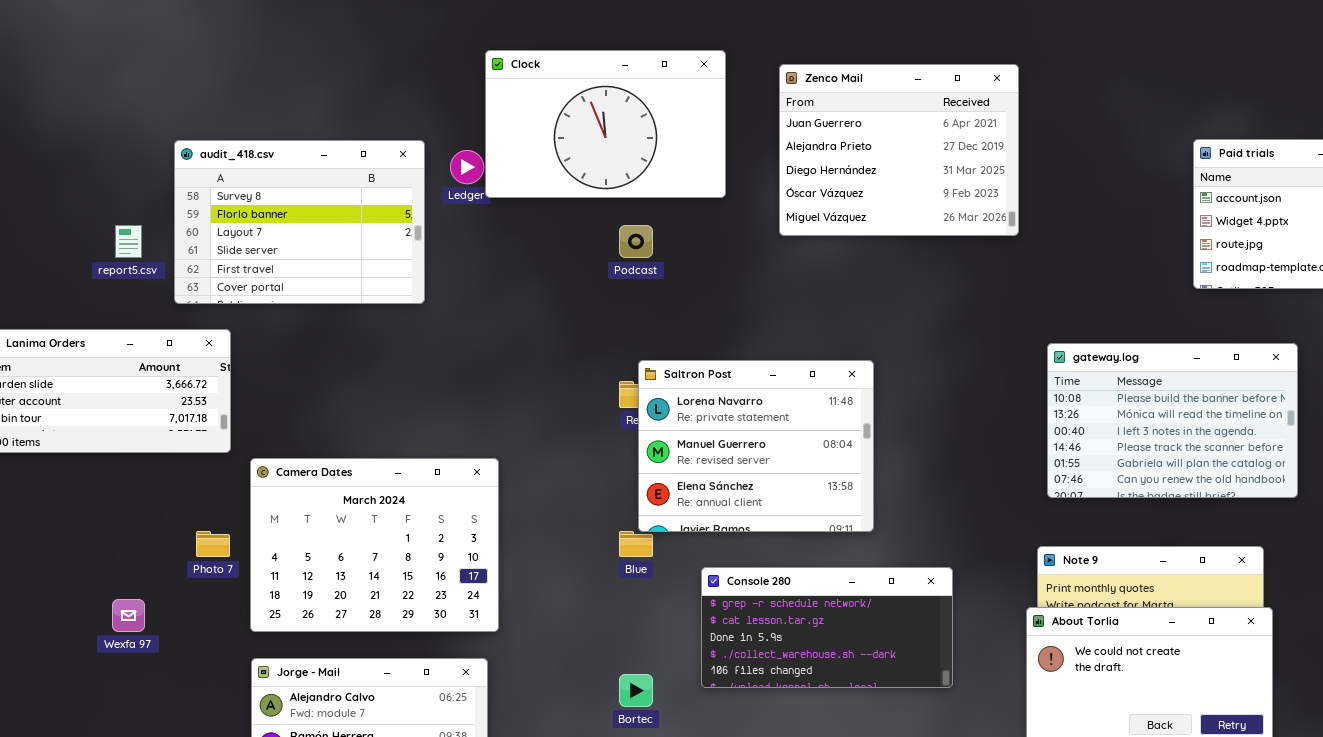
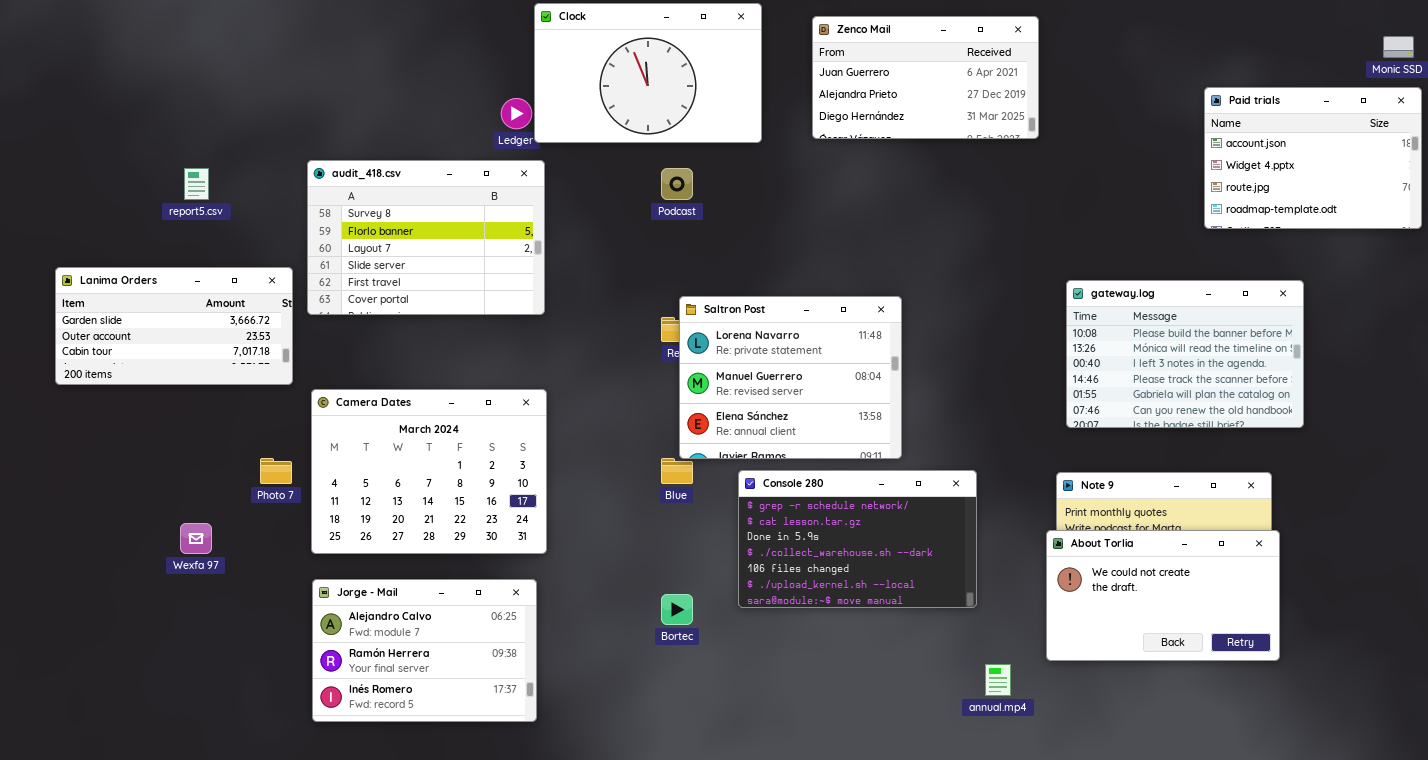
Zenco Mail: [779,64,1019,236] -> [812,16,1039,139], resized
audit_418.csv: [174,140,425,304] -> [307,160,545,315], moved
Console 280: [701,567,953,688] -> [738,470,977,608], resized

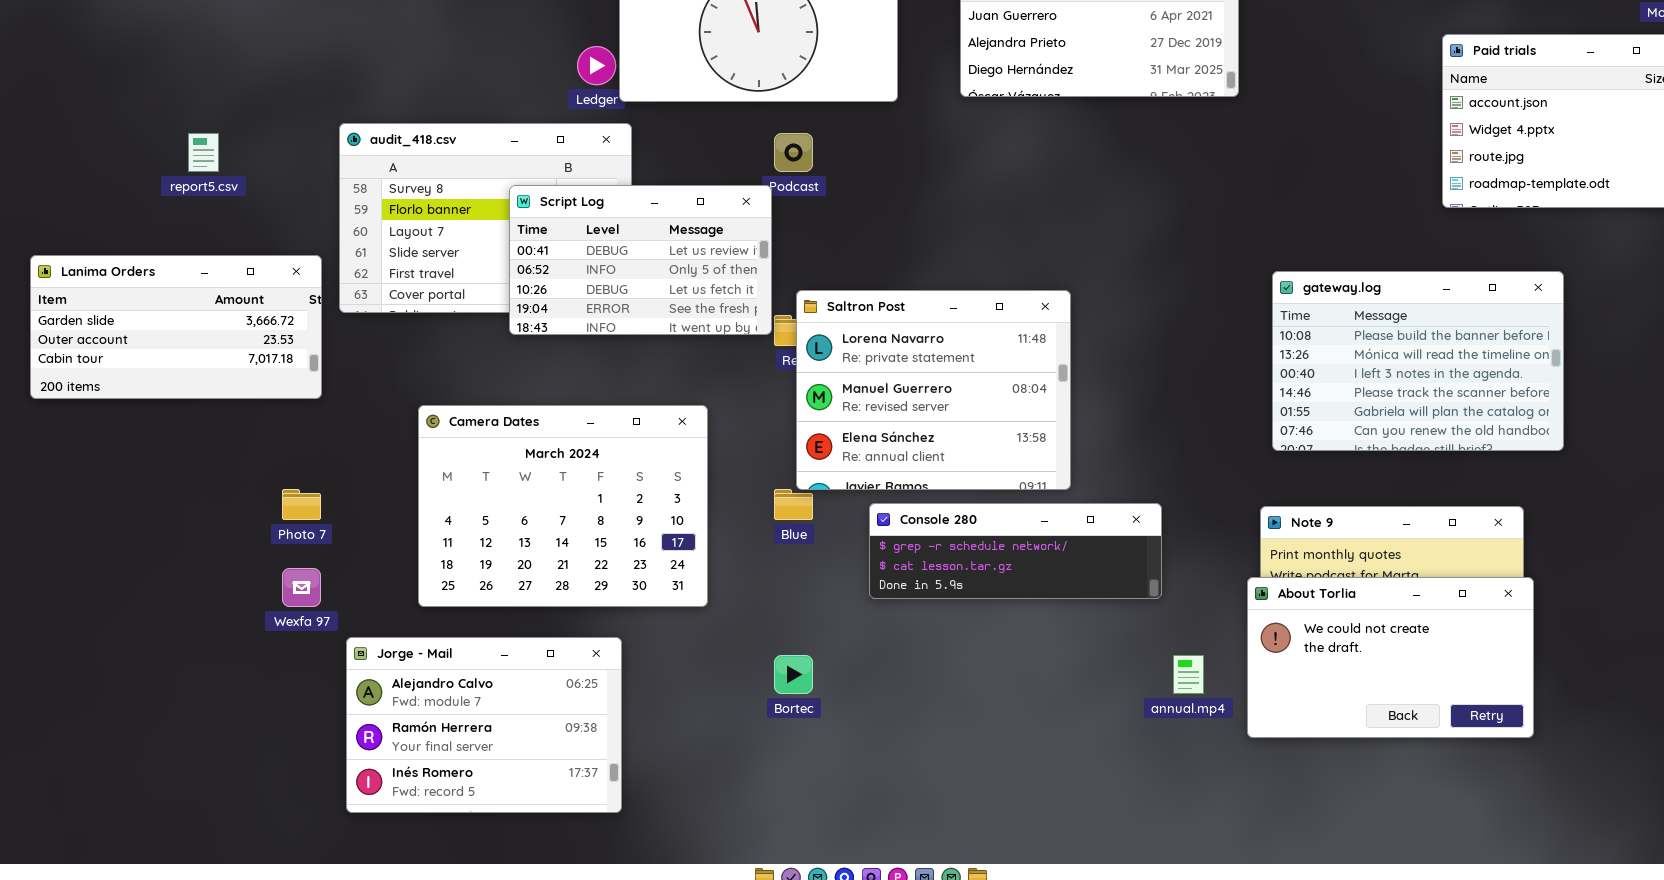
Script Log: none -> [509,185,772,335], opened
Camera Dates: [311,389,547,554] -> [418,405,708,607], moved
Console 280: [738,470,977,608] -> [869,503,1162,599], resized
Wexfa 97: [180,523,212,554] -> [282,568,321,607], moved
annual.mp4: [985,664,1011,696] -> [1173,655,1204,694], moved

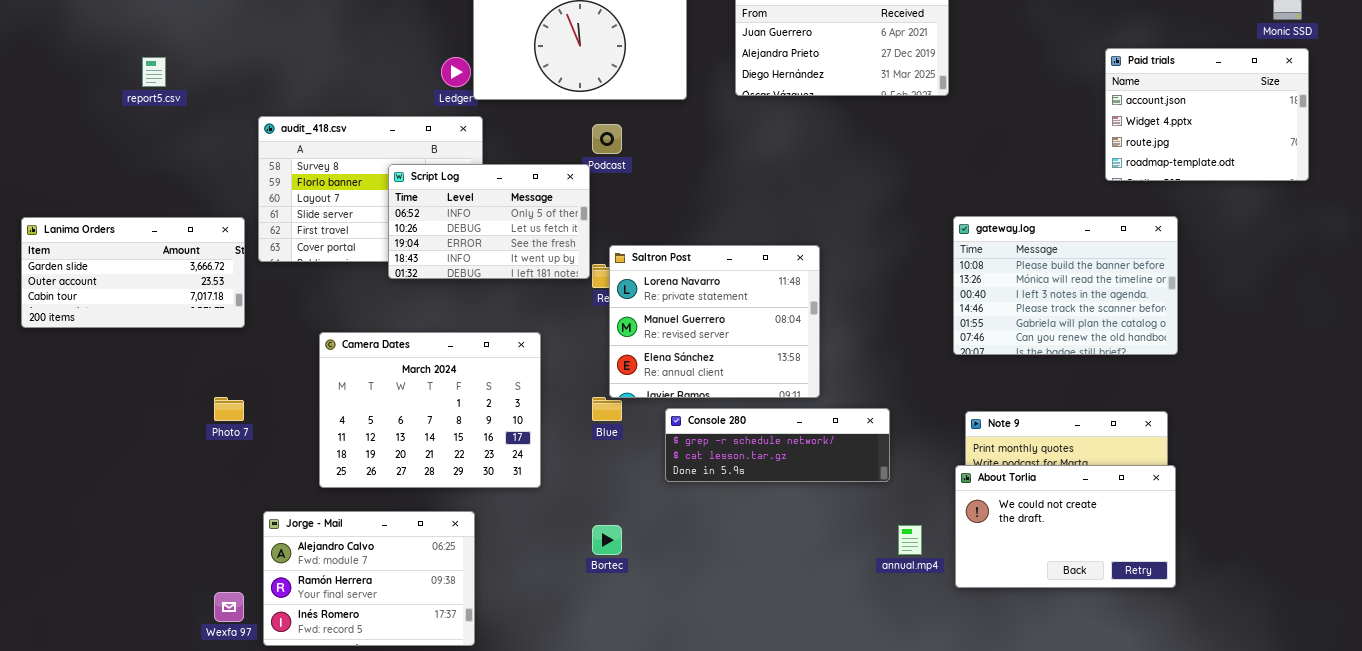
report5.csv: [188,133,219,172] -> [142,57,166,87], moved
Script Log: [509,185,772,335] -> [388,164,590,279], scrolled down 1 row
gateway.log: [1272,271,1564,451] -> [953,216,1178,355], moved
Wexfa 97: [282,568,321,607] -> [214,592,244,622], moved

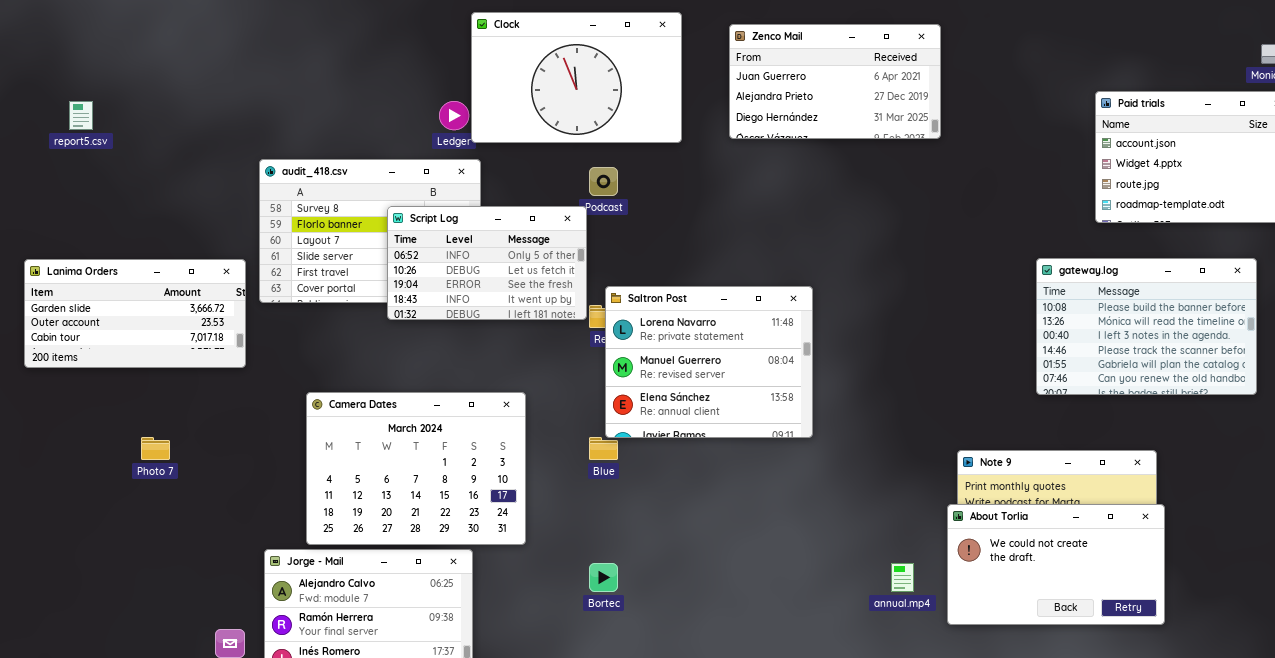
report5.csv: [142,57,166,87] -> [69,101,93,130], moved
gateway.log: [953,216,1178,355] -> [1036,258,1257,395], moved
Camera Dates: [319,332,541,488] -> [306,392,526,545], moved
Photo 7: [214,397,244,421] -> [141,437,170,460], moved
Console 280: [665,408,890,482] -> none, closed

